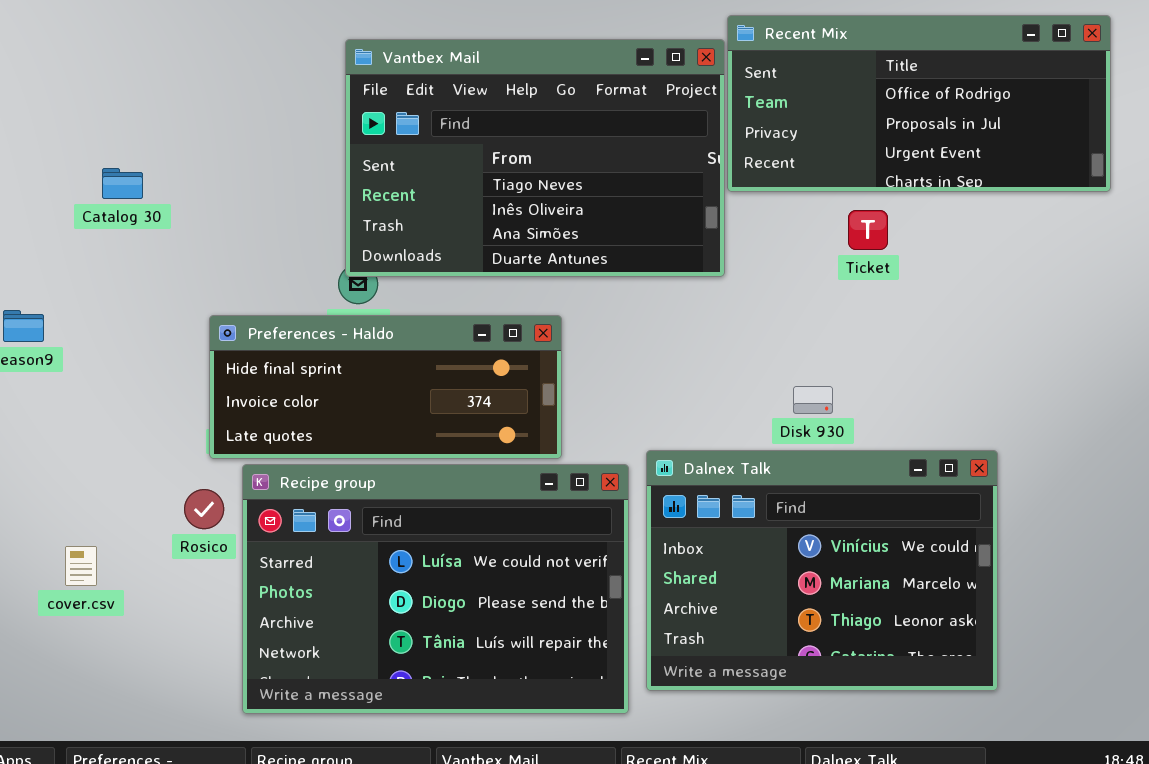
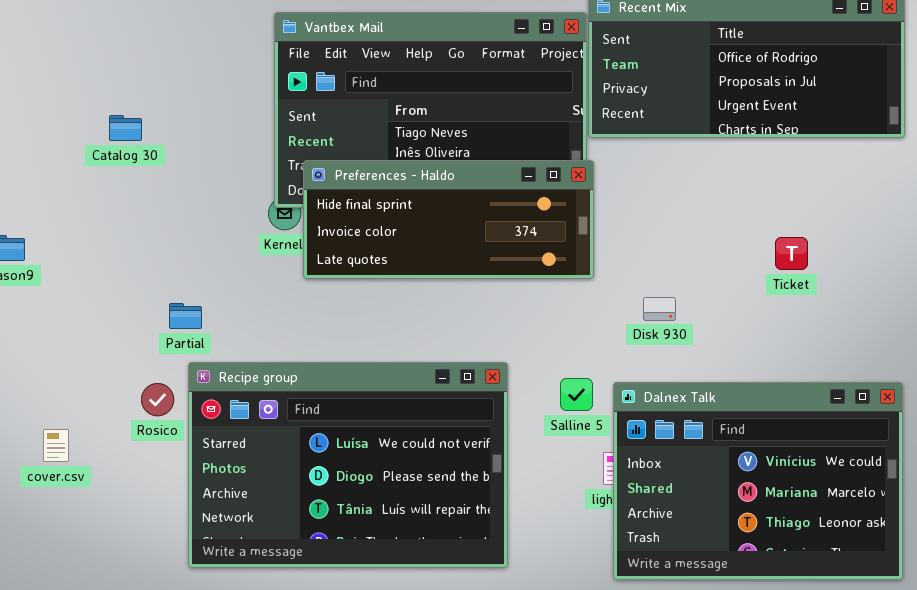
Catalog 30: [102,168,143,199] -> [109,115,142,141], moved
Ticket: [848,210,888,250] -> [775,237,808,270], moved
Preferences - Haldo: [209,315,562,459] -> [303,160,594,279], moved
Dalnex Talk: [646,450,998,691] -> [613,382,903,580], moved

